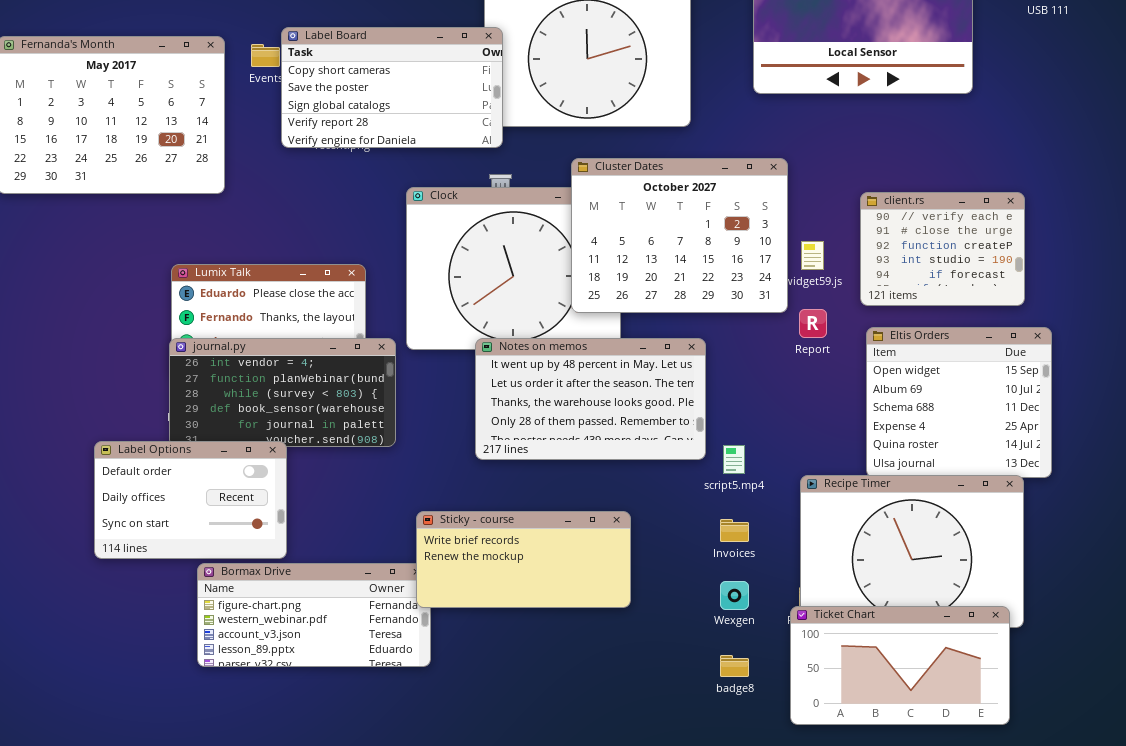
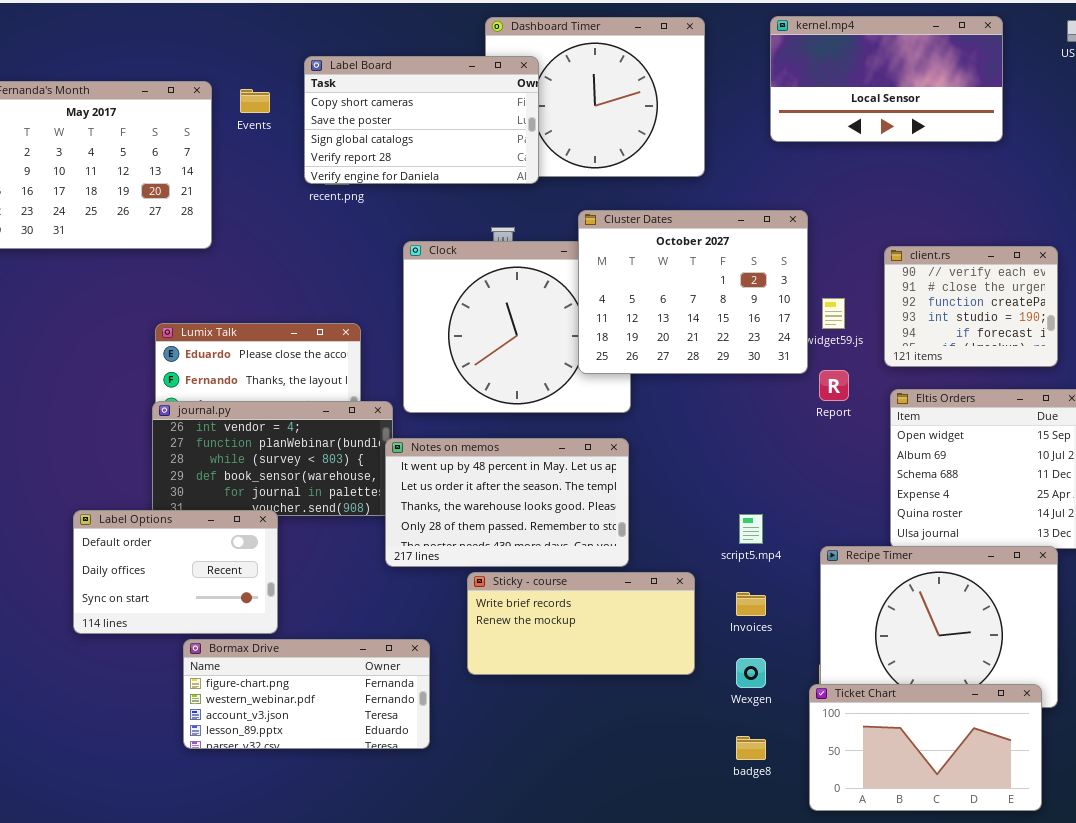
Label Board: [281,27,503,148] -> [304,56,539,184], moved
Notes on memos: [475,338,706,460] -> [385,438,629,567], moved
Sticky - course: [416,511,631,608] -> [467,572,695,675], moved

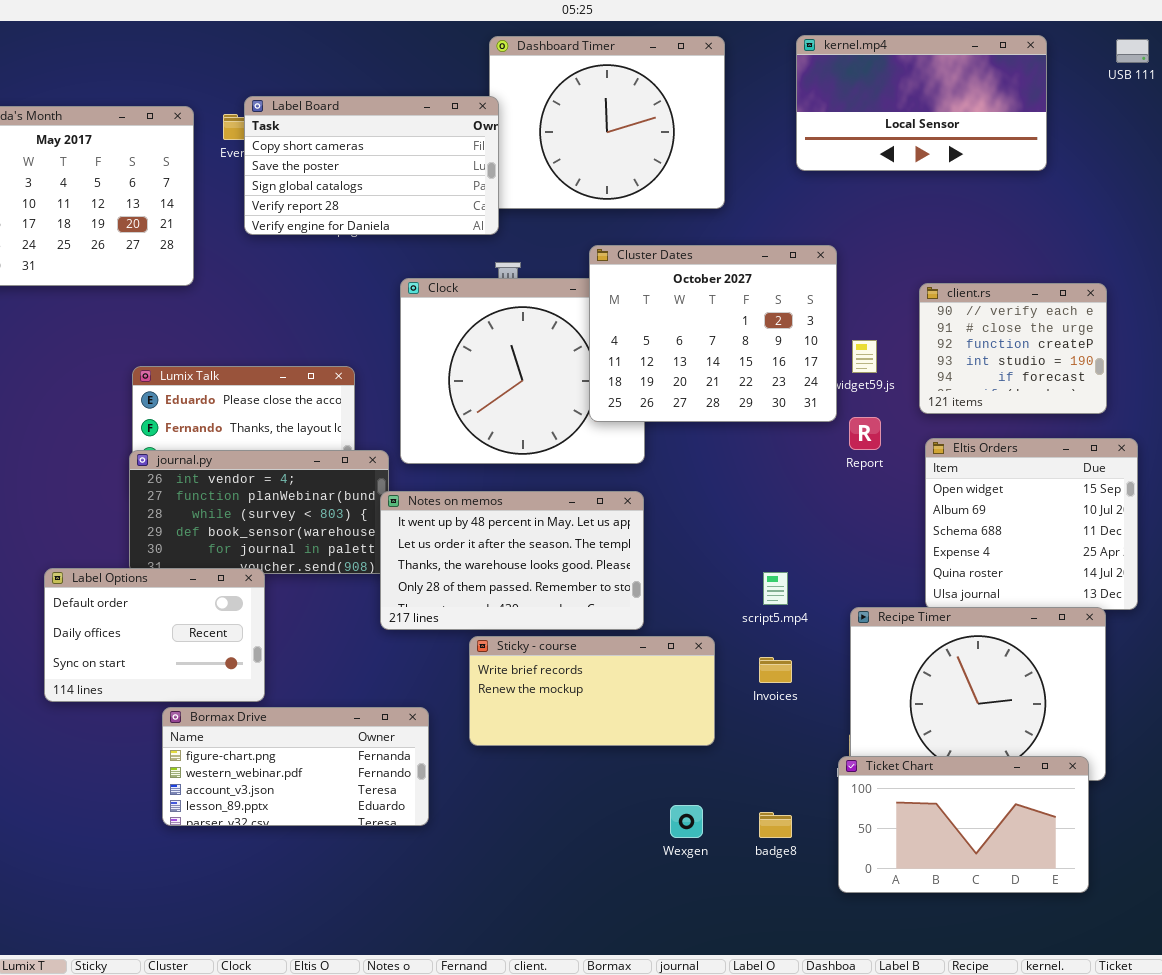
Label Board: [304,56,539,184] -> [244,96,499,235], moved
Wexgen: [736,658,766,688] -> [670,805,703,838], moved

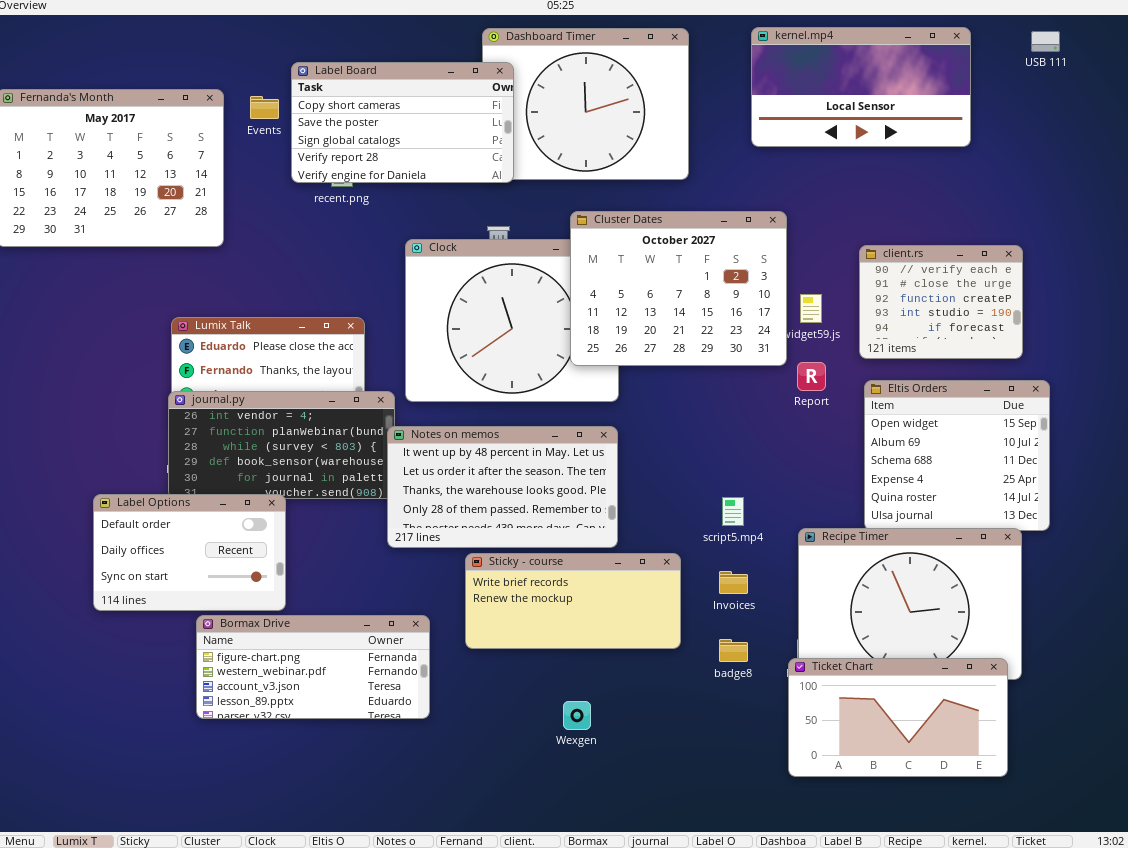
Label Board: [244,96,499,235] -> [291,62,514,183], moved
Wexgen: [670,805,703,838] -> [563,701,591,730], moved
badge8: [759,812,792,838] -> [719,639,748,662], moved

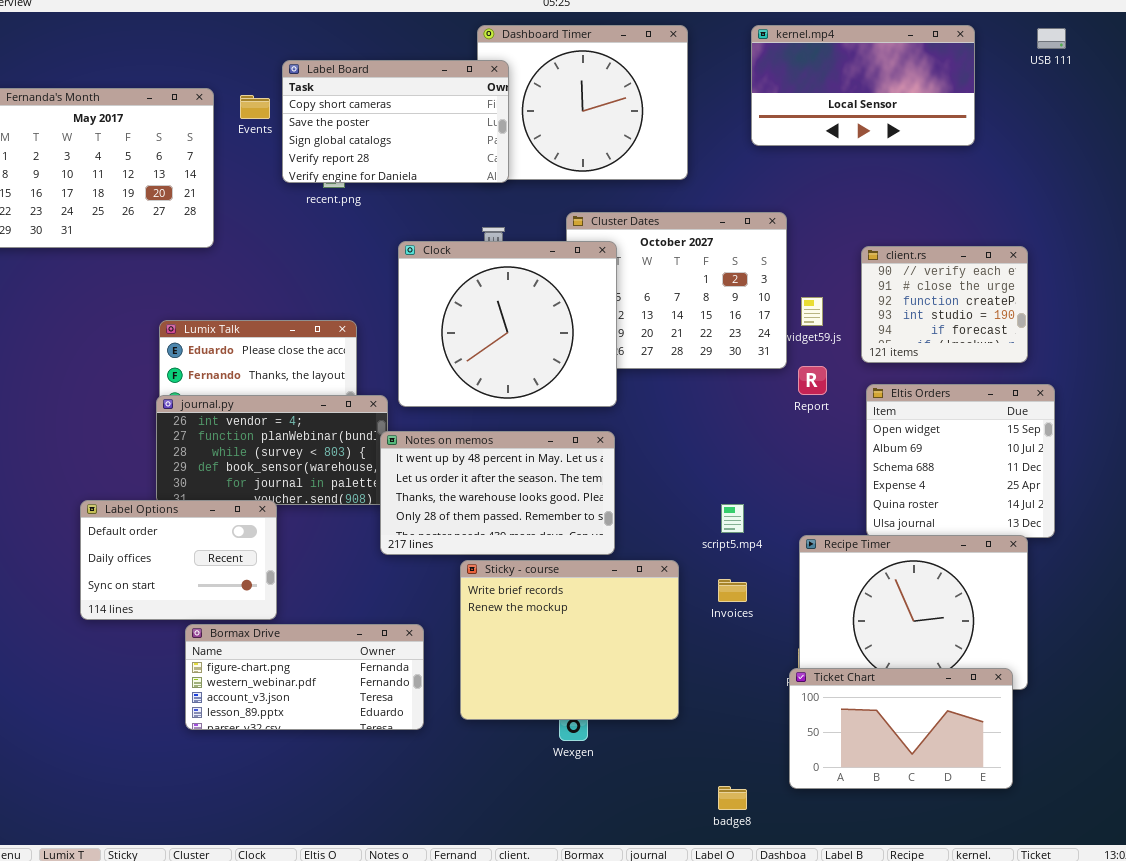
Clock: [405,239,619,402] -> [398,241,617,407], raised
Sticky - course: [465,553,681,649] -> [460,560,679,720], resized
badge8: [719,639,748,662] -> [718,786,747,810], moved

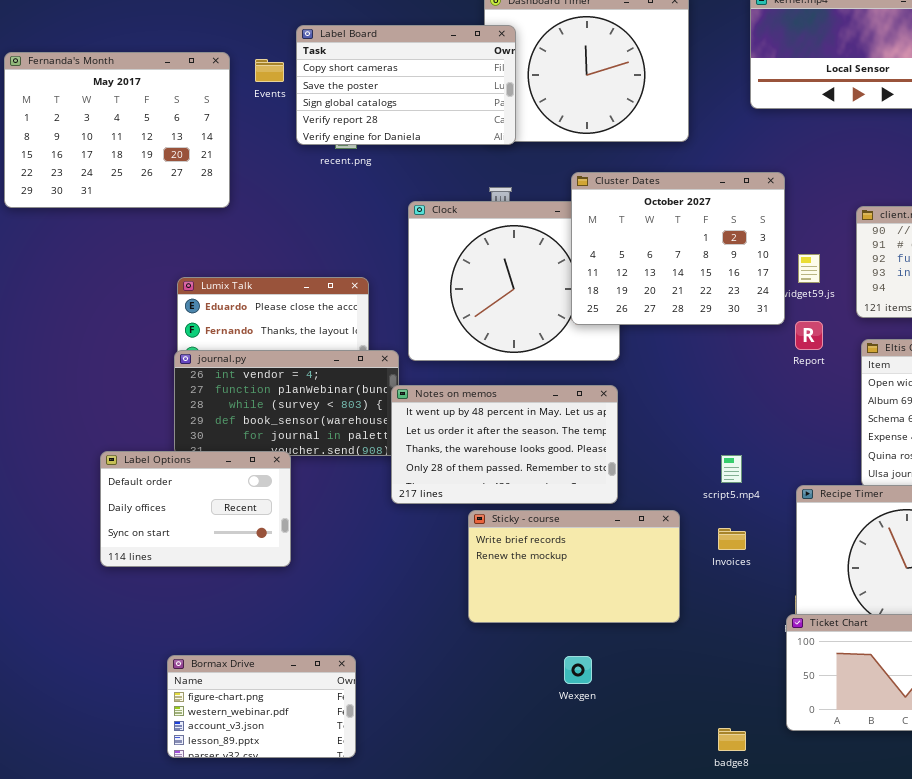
Cluster Dates: [566,212,787,369] -> [571,172,785,325], raised
Sticky - course: [460,560,679,720] -> [468,510,680,623], resized
Bormax Drive: [185,624,424,730] -> [167,655,356,758], moved, resized

